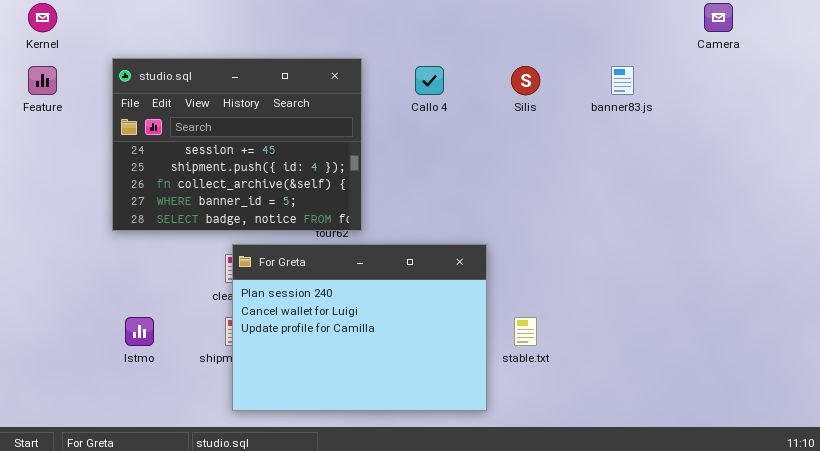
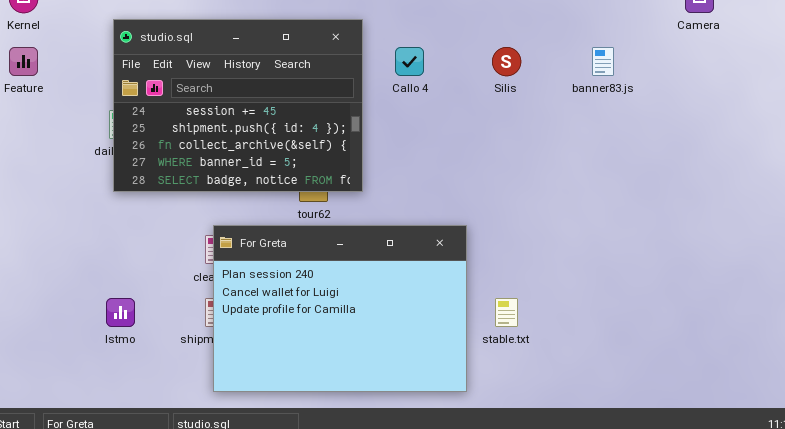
studio.sql: [112,58,362,231] -> [113,19,363,192], moved

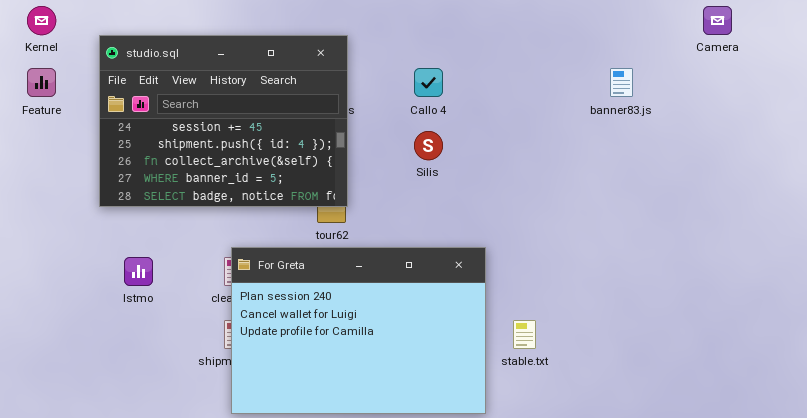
studio.sql: [113,19,363,192] -> [99,35,348,207], moved
Silis: [492,47,521,76] -> [414,131,443,160], moved
Istmo: [106,298,135,327] -> [124,257,153,286], moved

